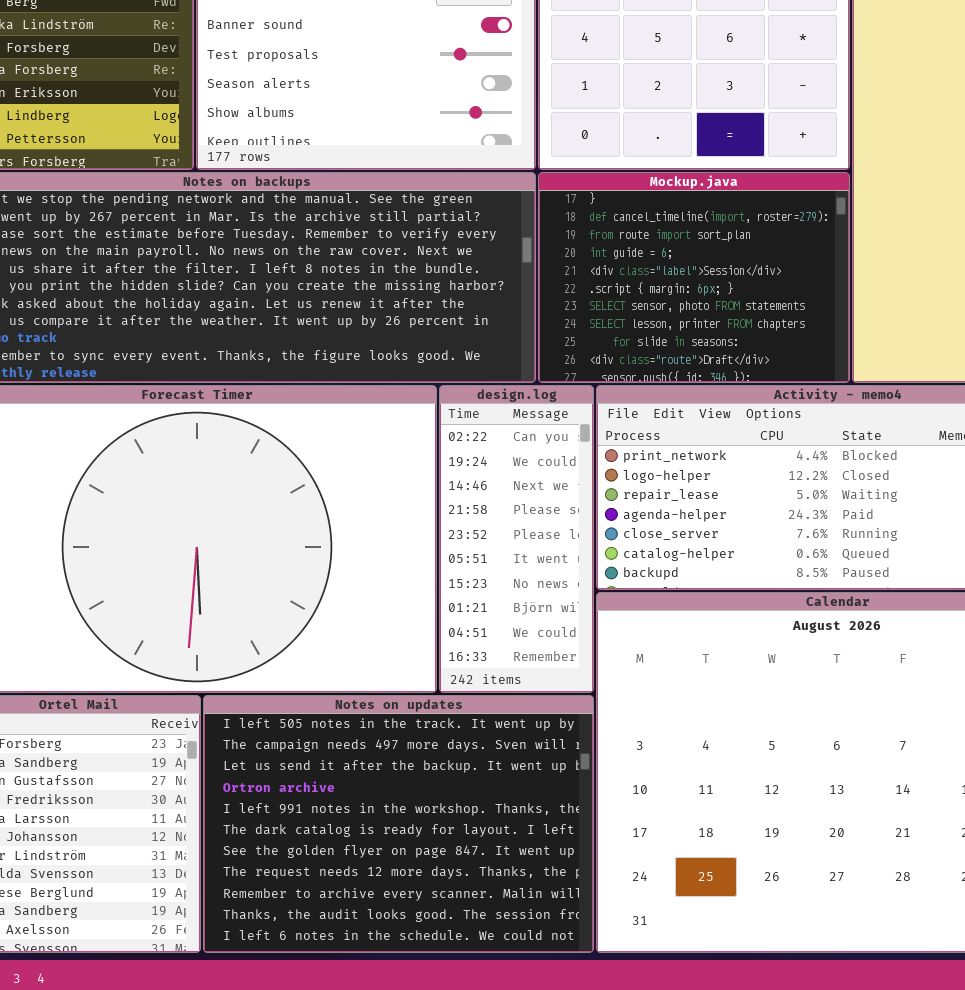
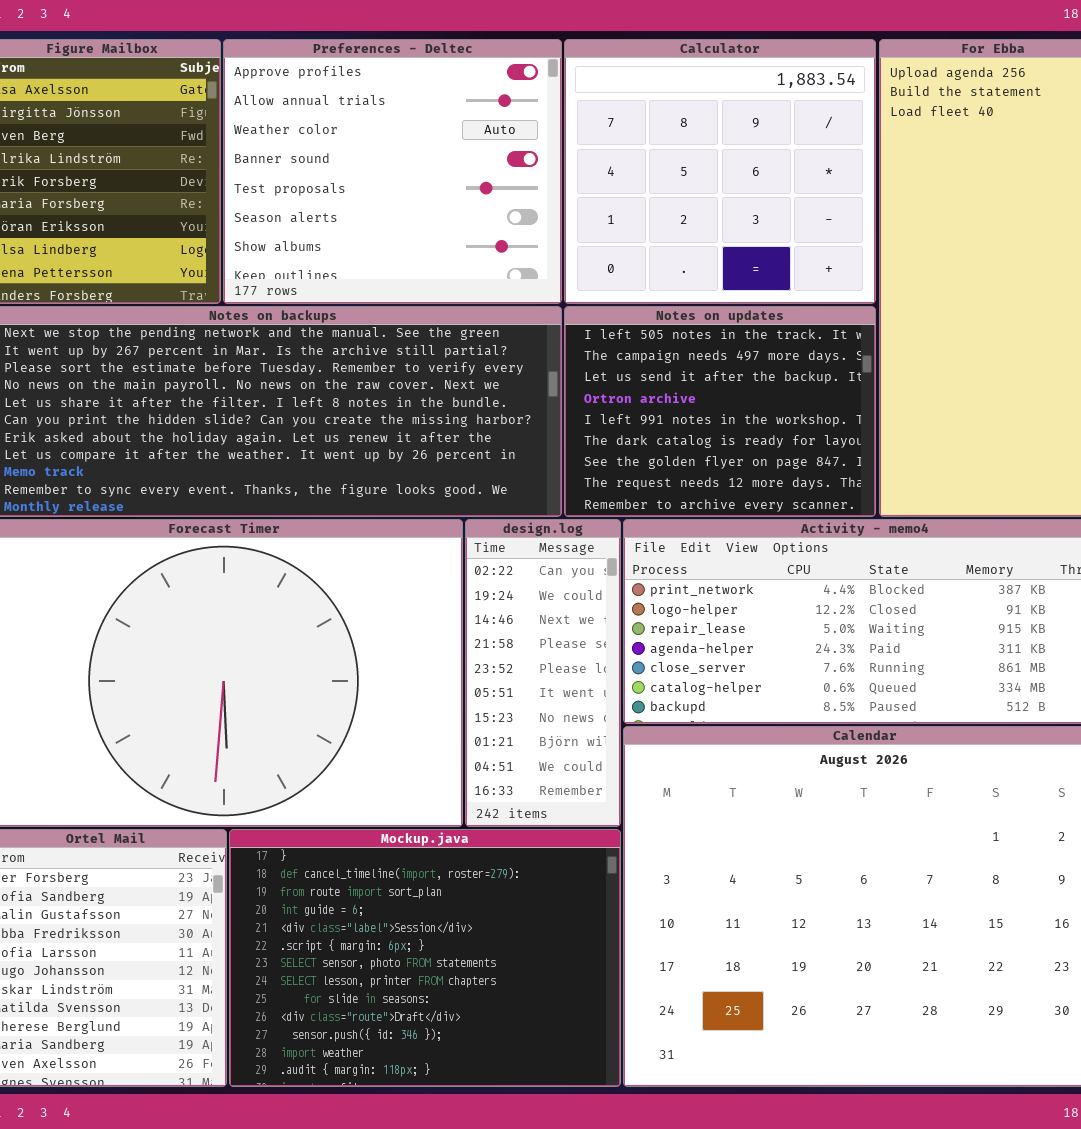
Mockup.java: [538,172,850,383] -> [229,829,621,1087], moved, resized
Notes on updates: [203,695,594,953] -> [564,306,876,517], moved, resized

